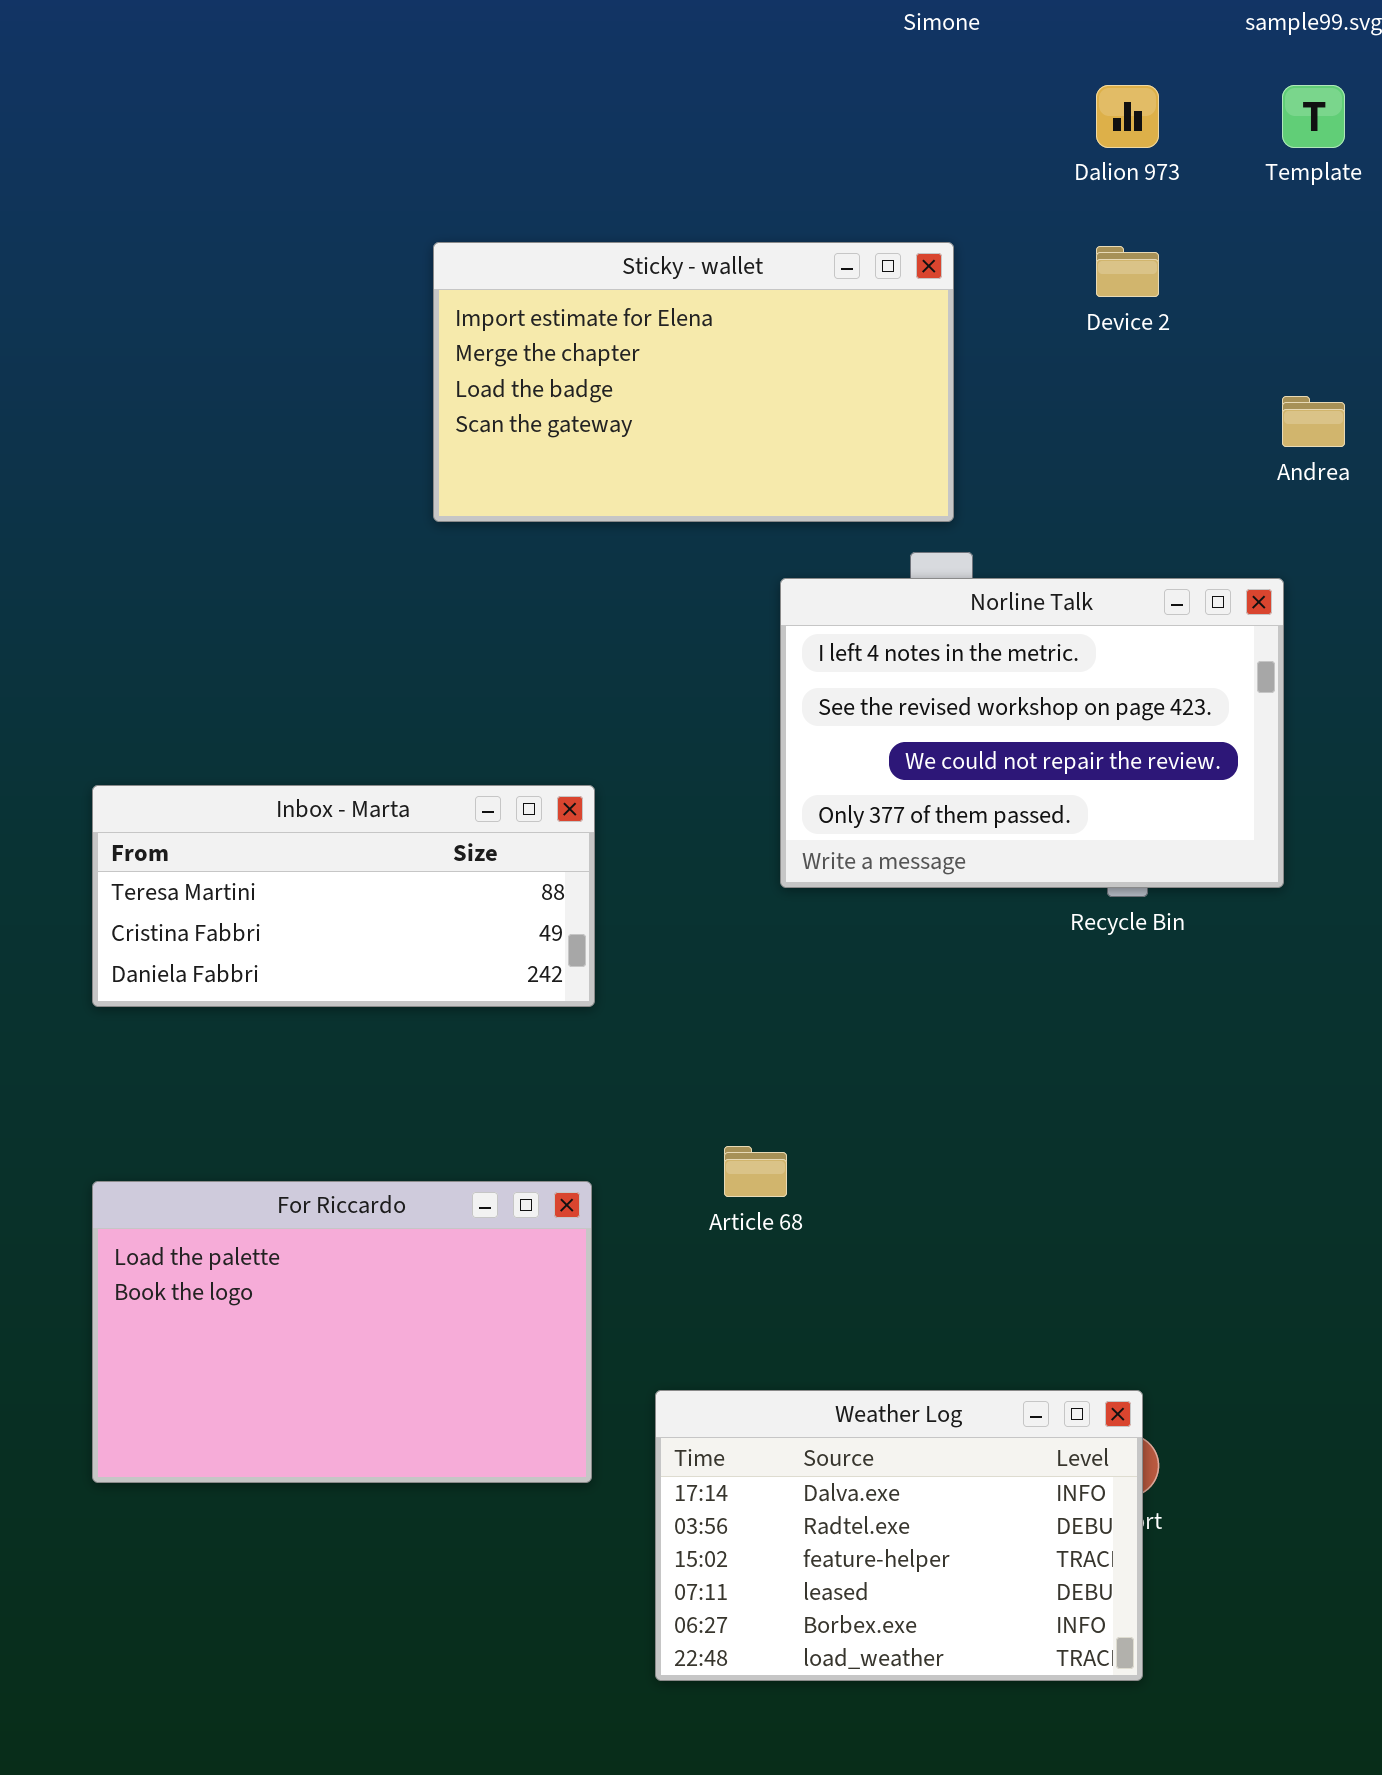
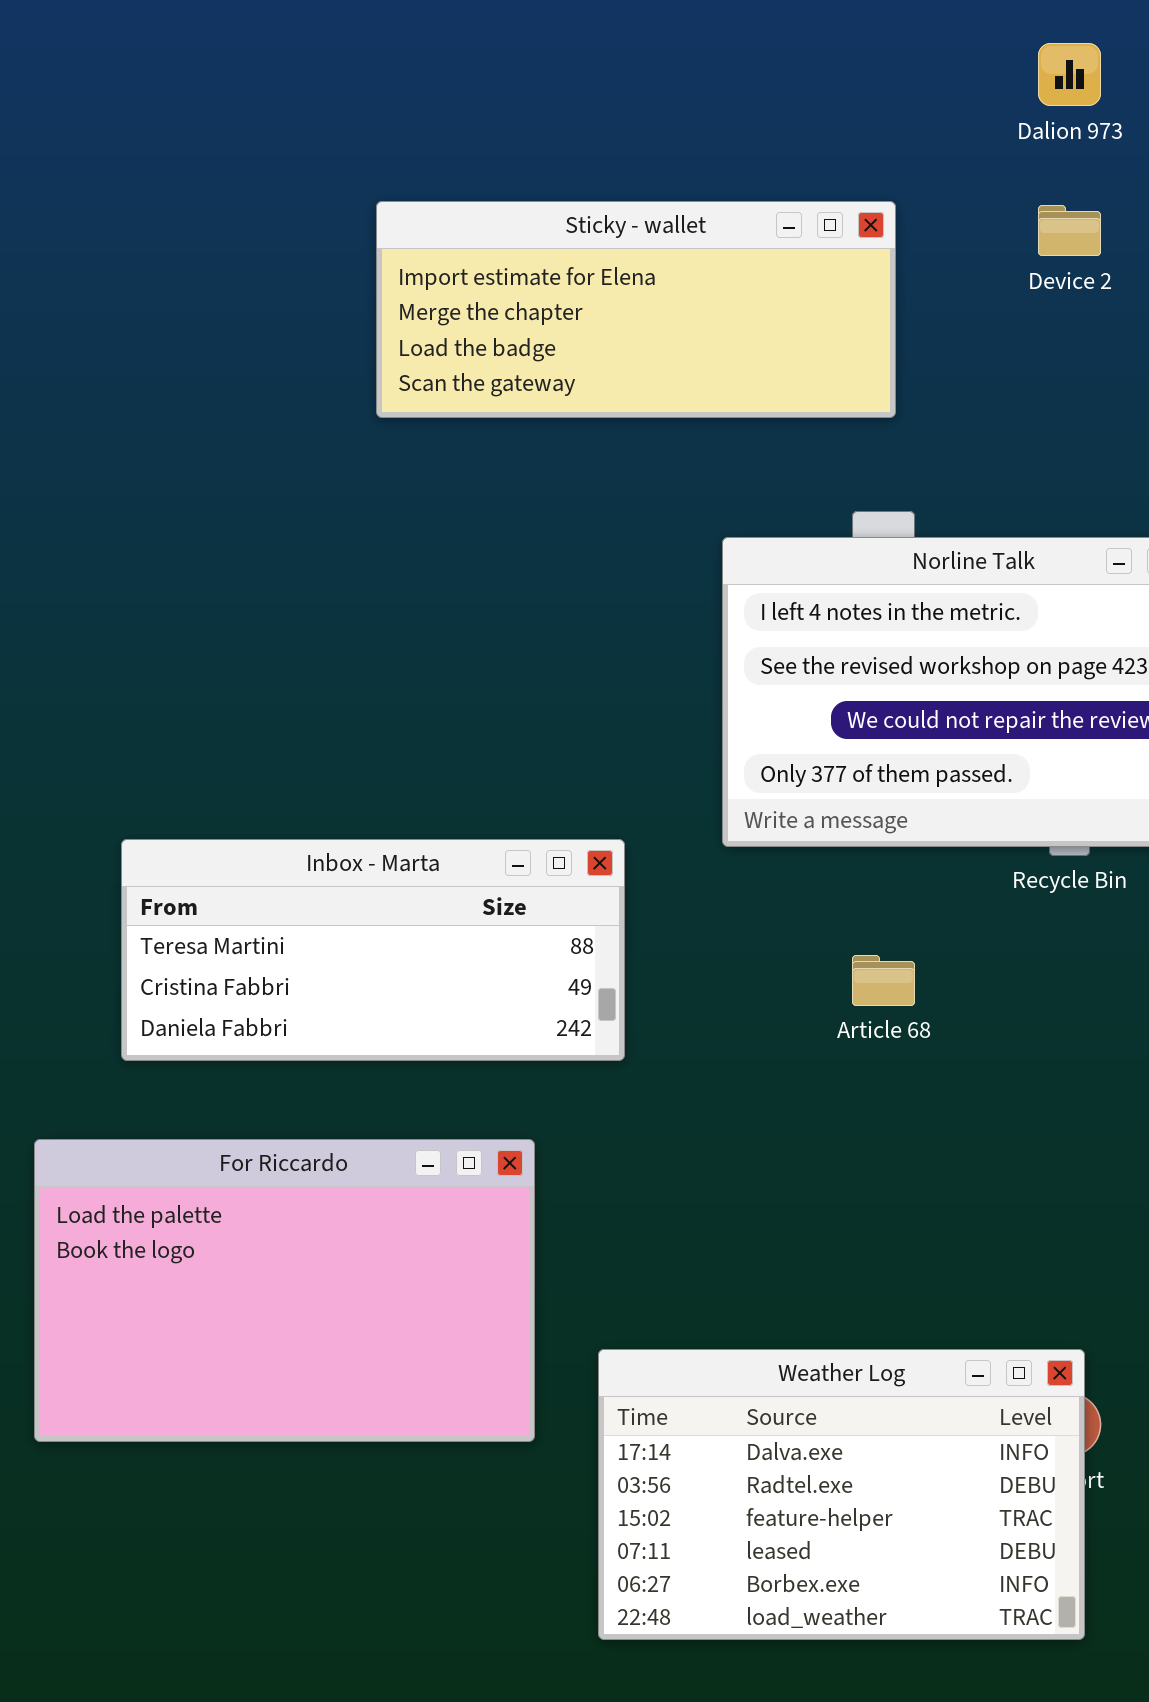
Sticky - wallet: [433,242,954,522] -> [376,201,896,418], resized
Inbox - Marta: [92,785,595,1007] -> [121,839,625,1061], moved
Article 68: [724,1146,787,1197] -> [852,955,915,1006], moved

